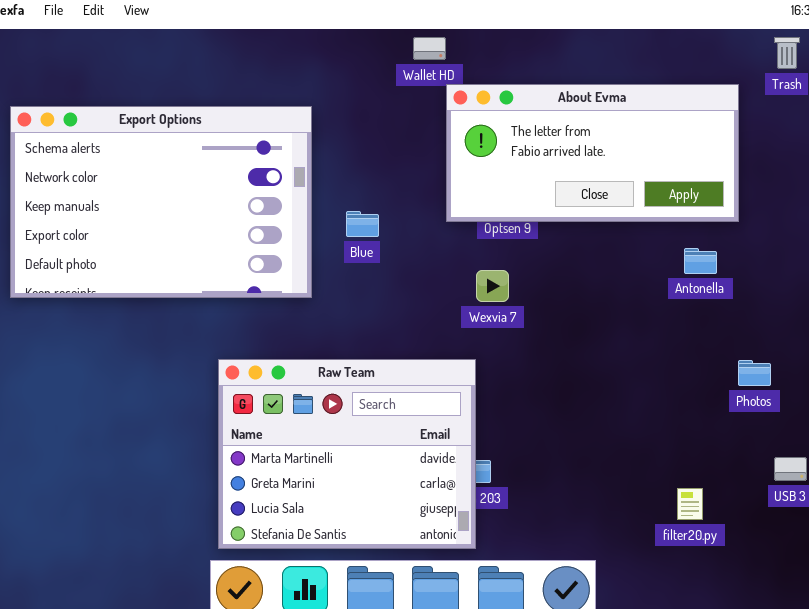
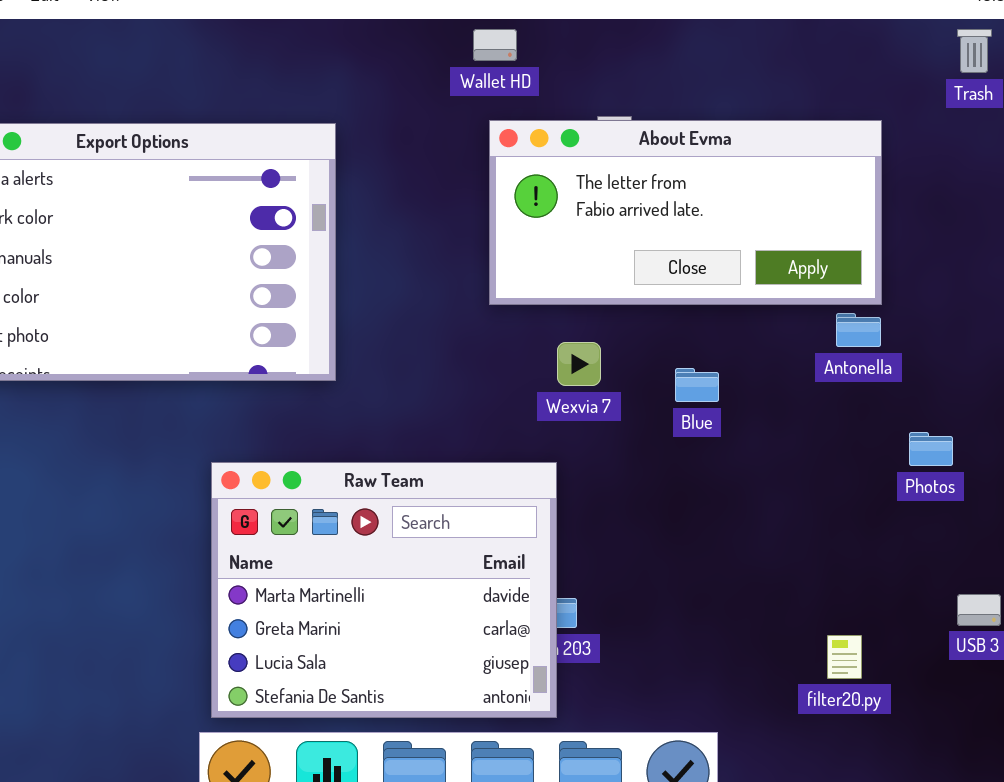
About Evma: [446,84,739,222] -> [489,120,882,305], moved
Blue: [346,211,379,237] -> [675,368,719,402], moved
Photos: [738,360,771,386] -> [909,432,953,466], moved

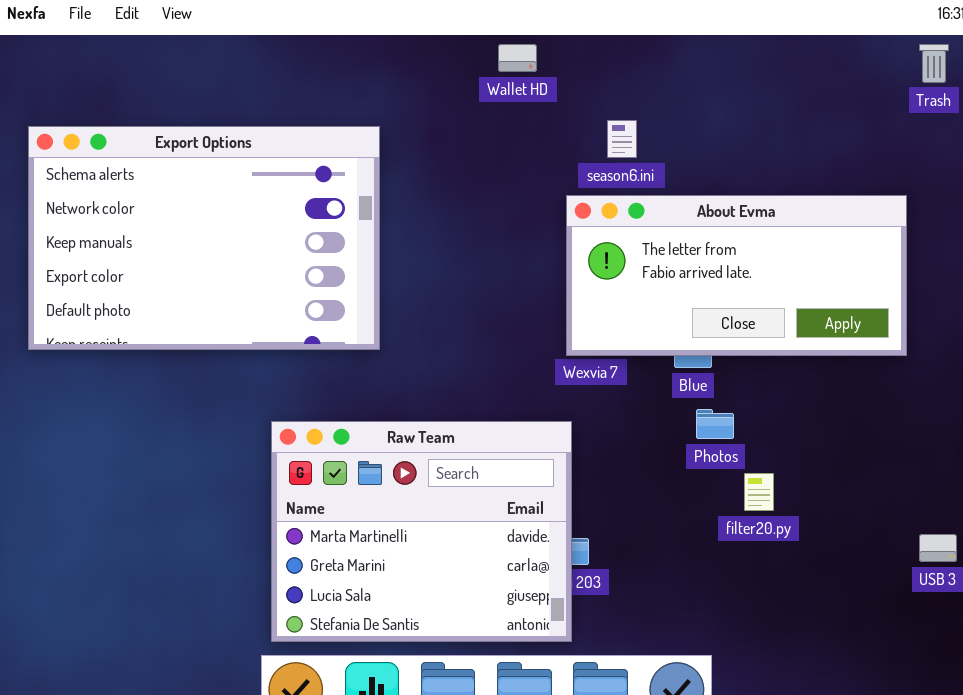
About Evma: [489,120,882,305] -> [566,195,907,356], moved
Photos: [909,432,953,466] -> [696,409,734,439], moved
filter20.py: [827,635,862,679] -> [744,473,774,511], moved

